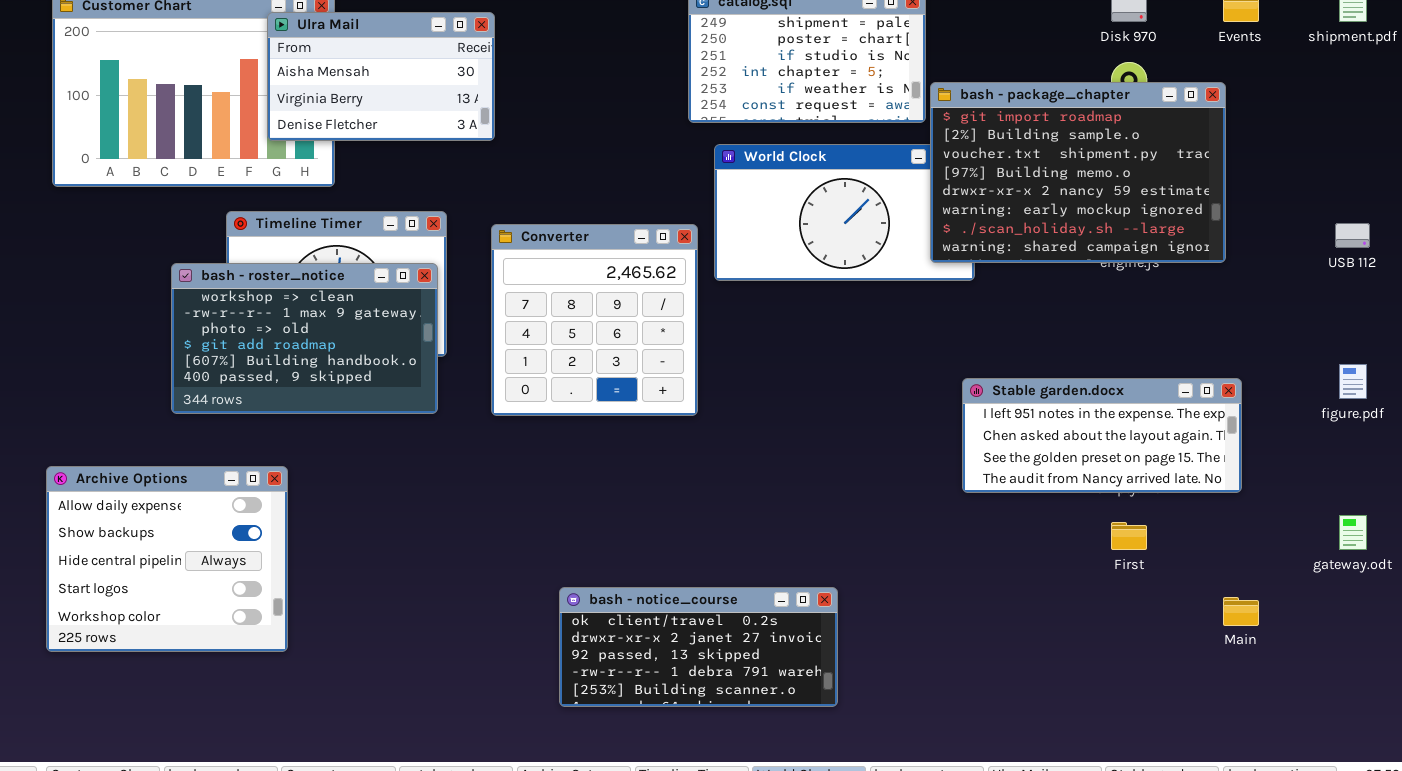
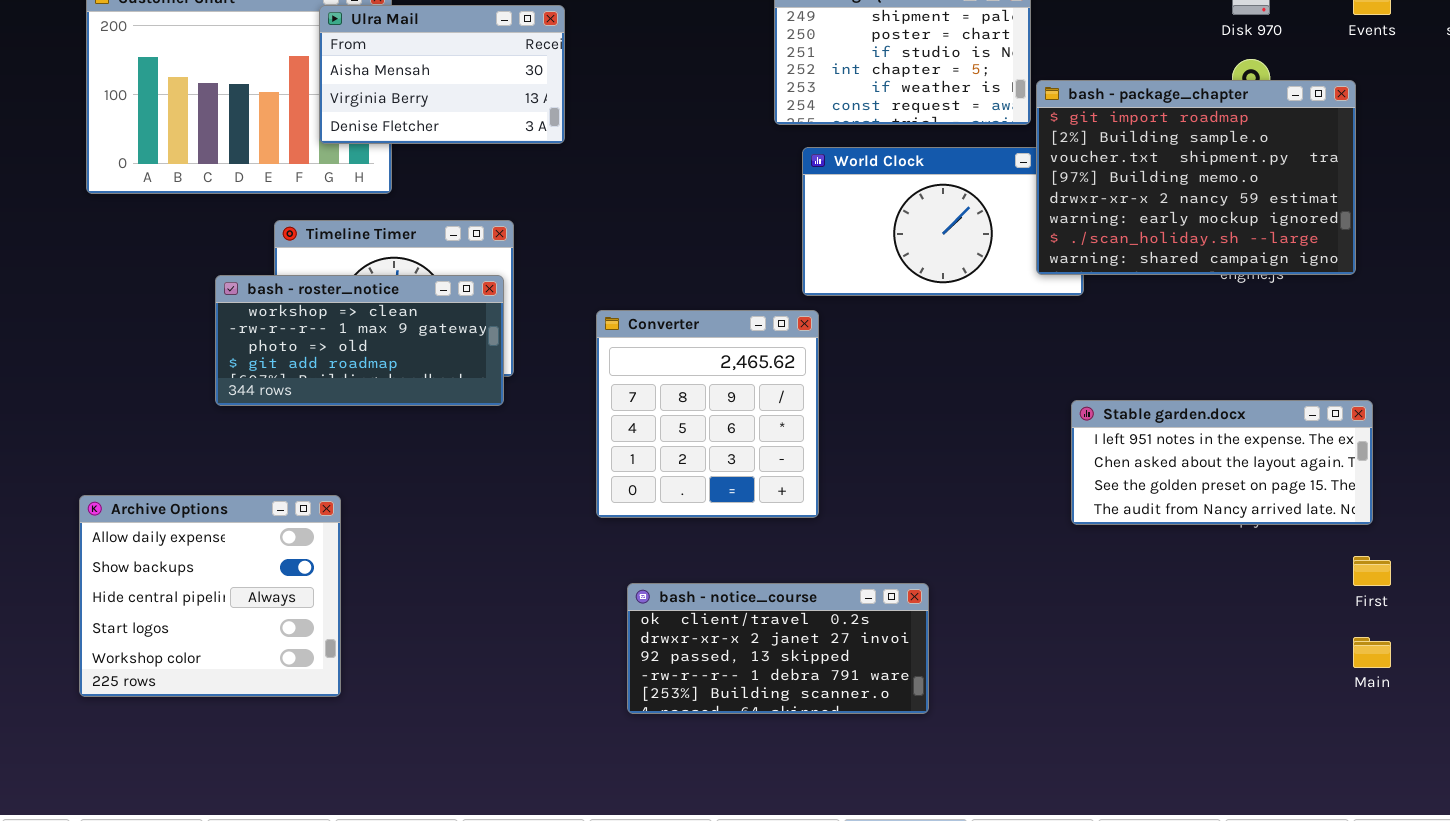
Converter: [491,224,698,416] -> [596,310,819,518], moved
bash - roster_notice: [171,263,438,414] -> [215,275,504,406], resized
First: [1111,522,1147,550] -> [1353,556,1391,586], moved
bash - notice_course: [559,587,838,707] -> [627,583,929,714], moved

